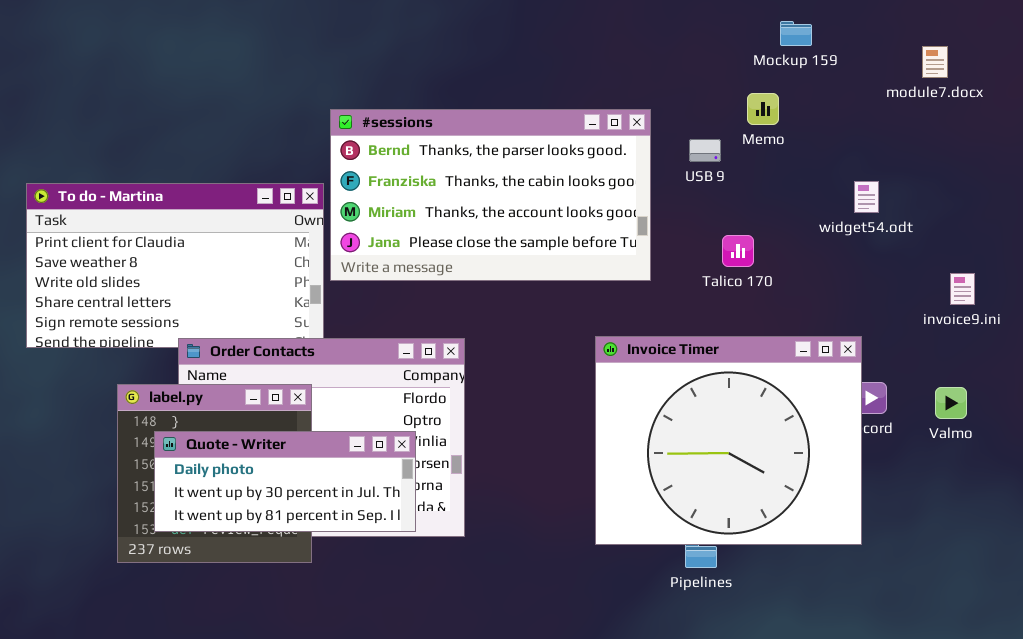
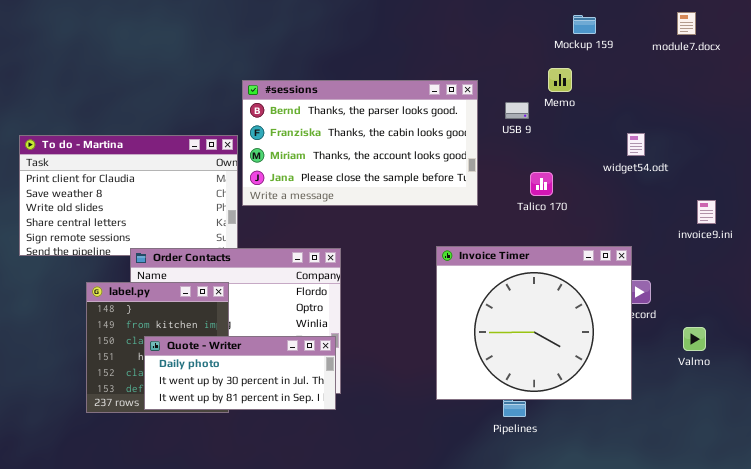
module7.docx: [922,46,948,78] -> [677,12,696,35], moved
Valmo: [935,387,967,419] -> [683,327,706,351], moved
Quote - Writer: [154,431,416,532] -> [144,336,336,410], moved

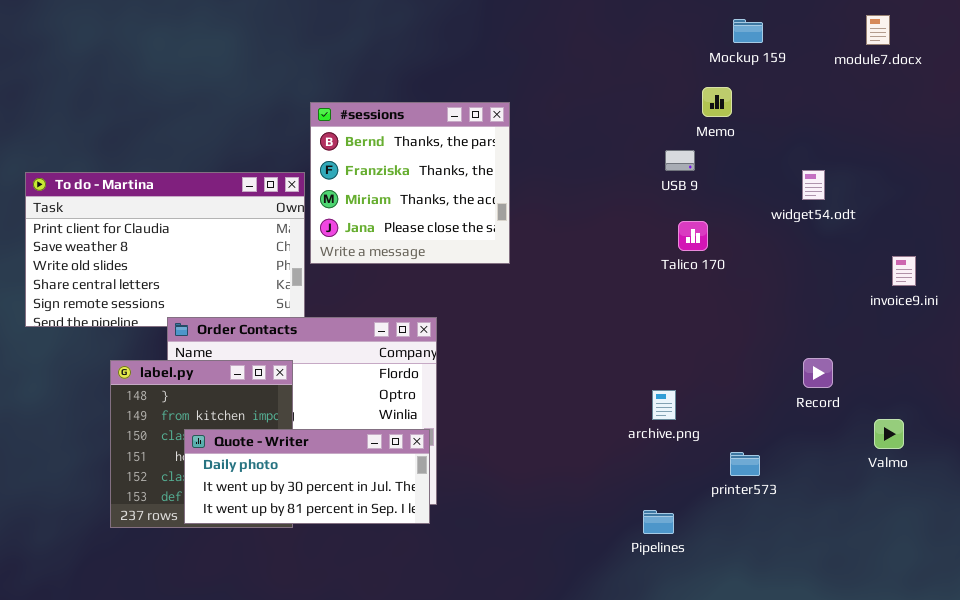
#sessions: [242,80,478,206] -> [310,102,510,264], resized
USB 9: [505,102,529,119] -> [665,150,695,171], moved
Invoice Timer: [436,246,632,400] -> none, closed

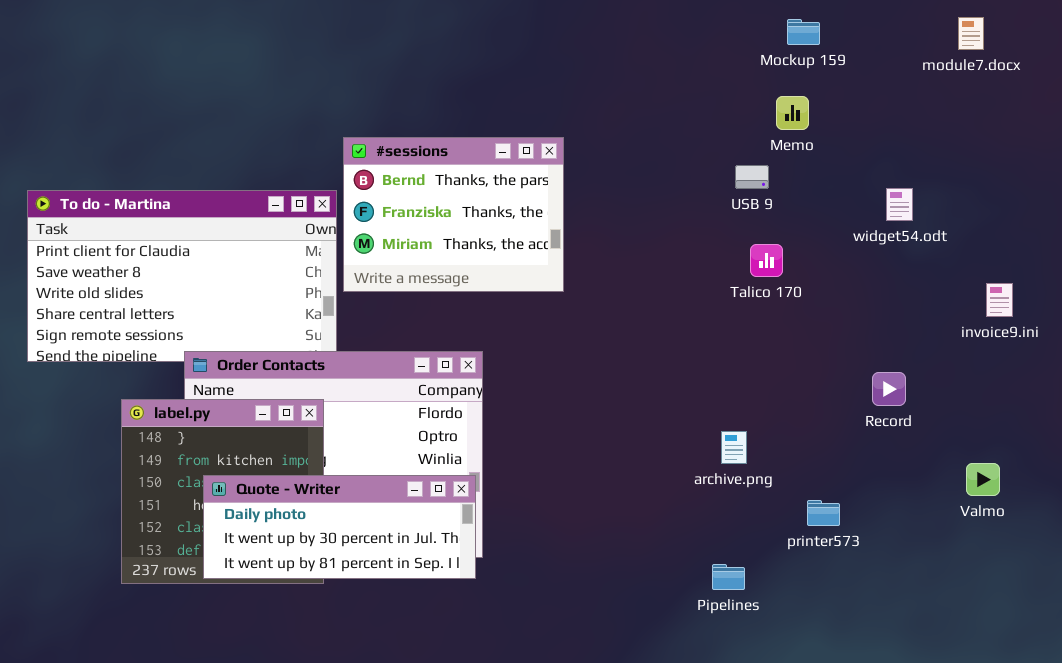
Mockup 159: [733,19,763,43] -> [787,19,820,45], moved
#sessions: [310,102,510,264] -> [343,137,564,292], resized
Record: [803,358,833,388] -> [872,372,906,406], moved

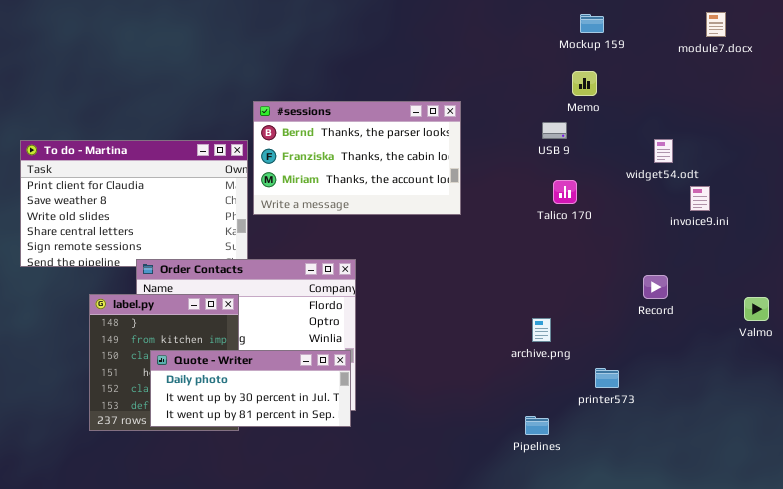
#sessions: [343,137,564,292] -> [253,101,461,215], resized
invoice9.ini: [986,283,1013,317] -> [690,186,710,211], moved
Valmo: [966,463,1000,496] -> [744,297,769,321], moved

